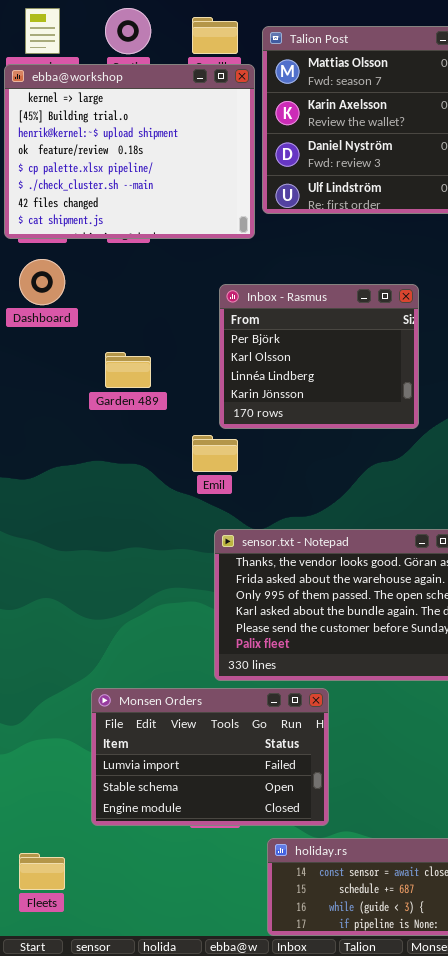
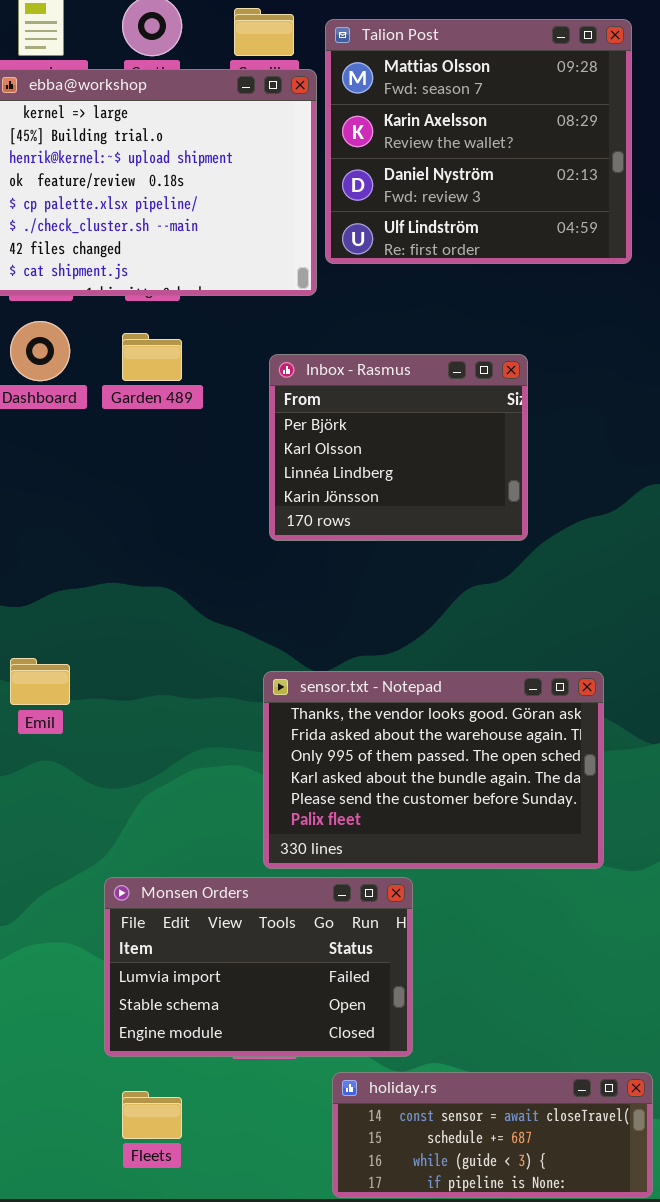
Garden 489: [105,352,151,388] -> [122,333,182,381], moved
Emil: [192,435,238,472] -> [10,658,70,705], moved
Fleets: [19,853,65,890] -> [122,1091,182,1139], moved

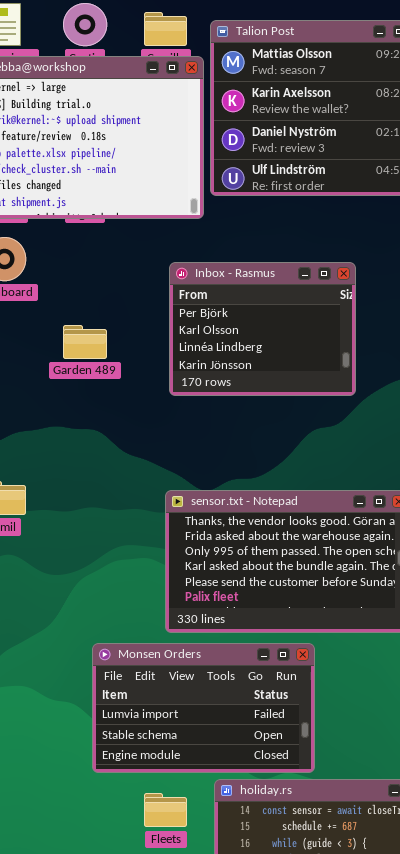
Garden 489: [122,333,182,381] -> [63,325,107,359], moved
Monsen Orders: [104,877,413,1057] -> [92,643,315,773], moved
Fleets: [122,1091,182,1139] -> [144,793,187,827], moved

